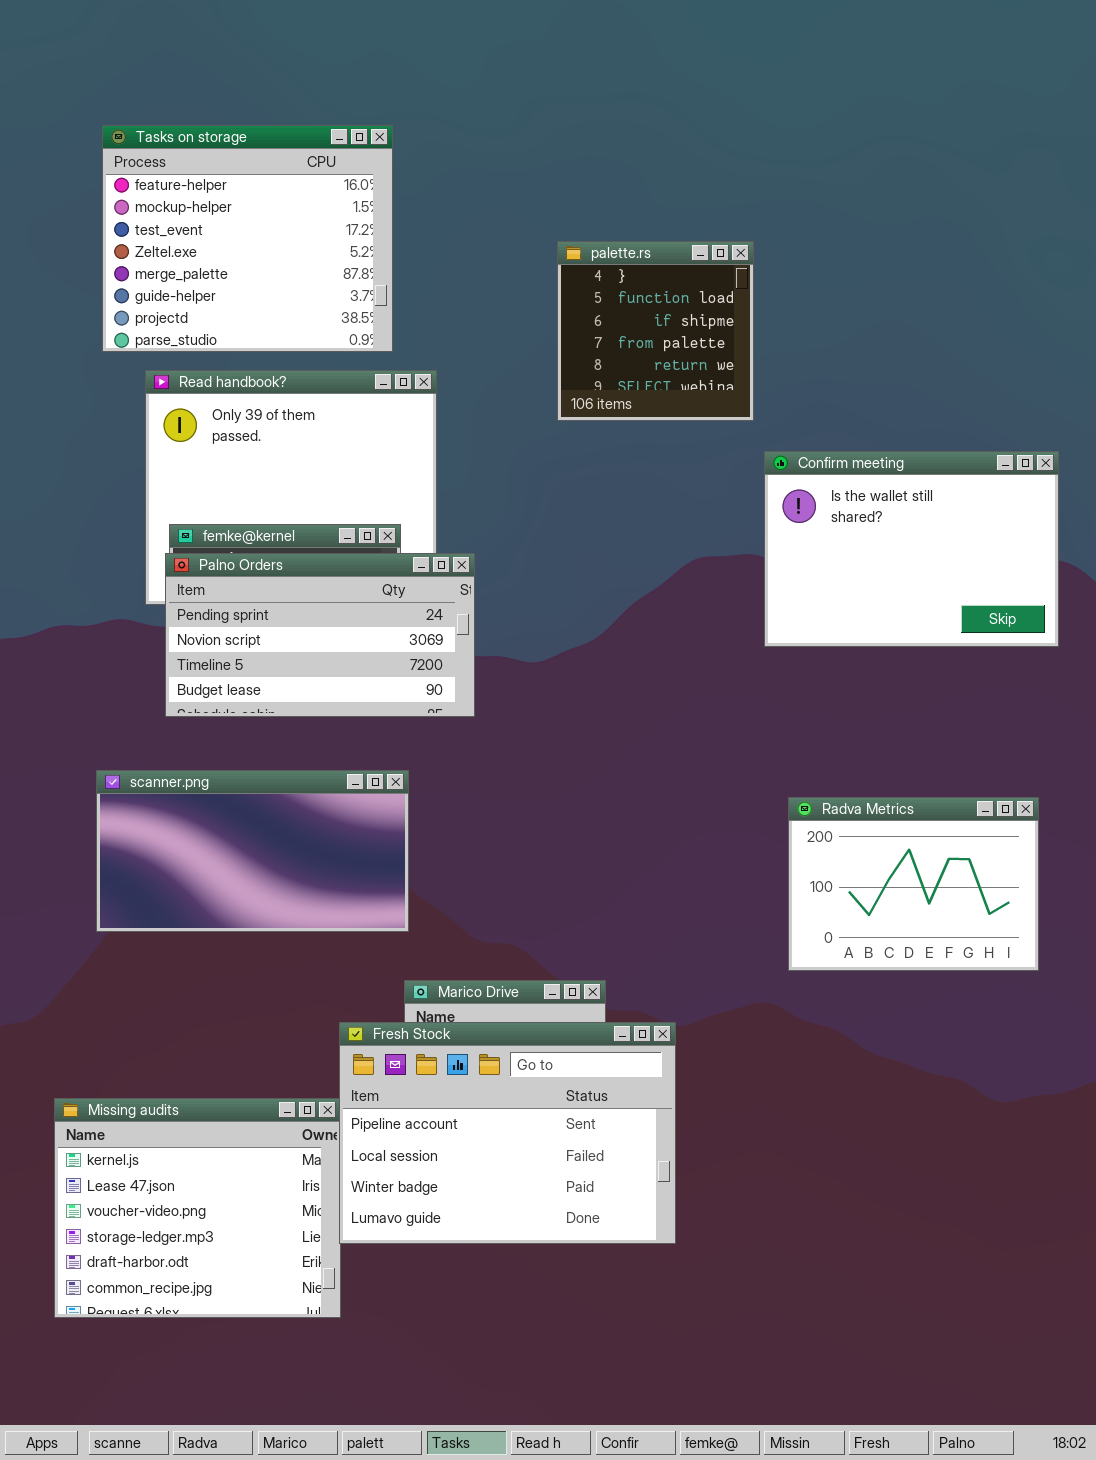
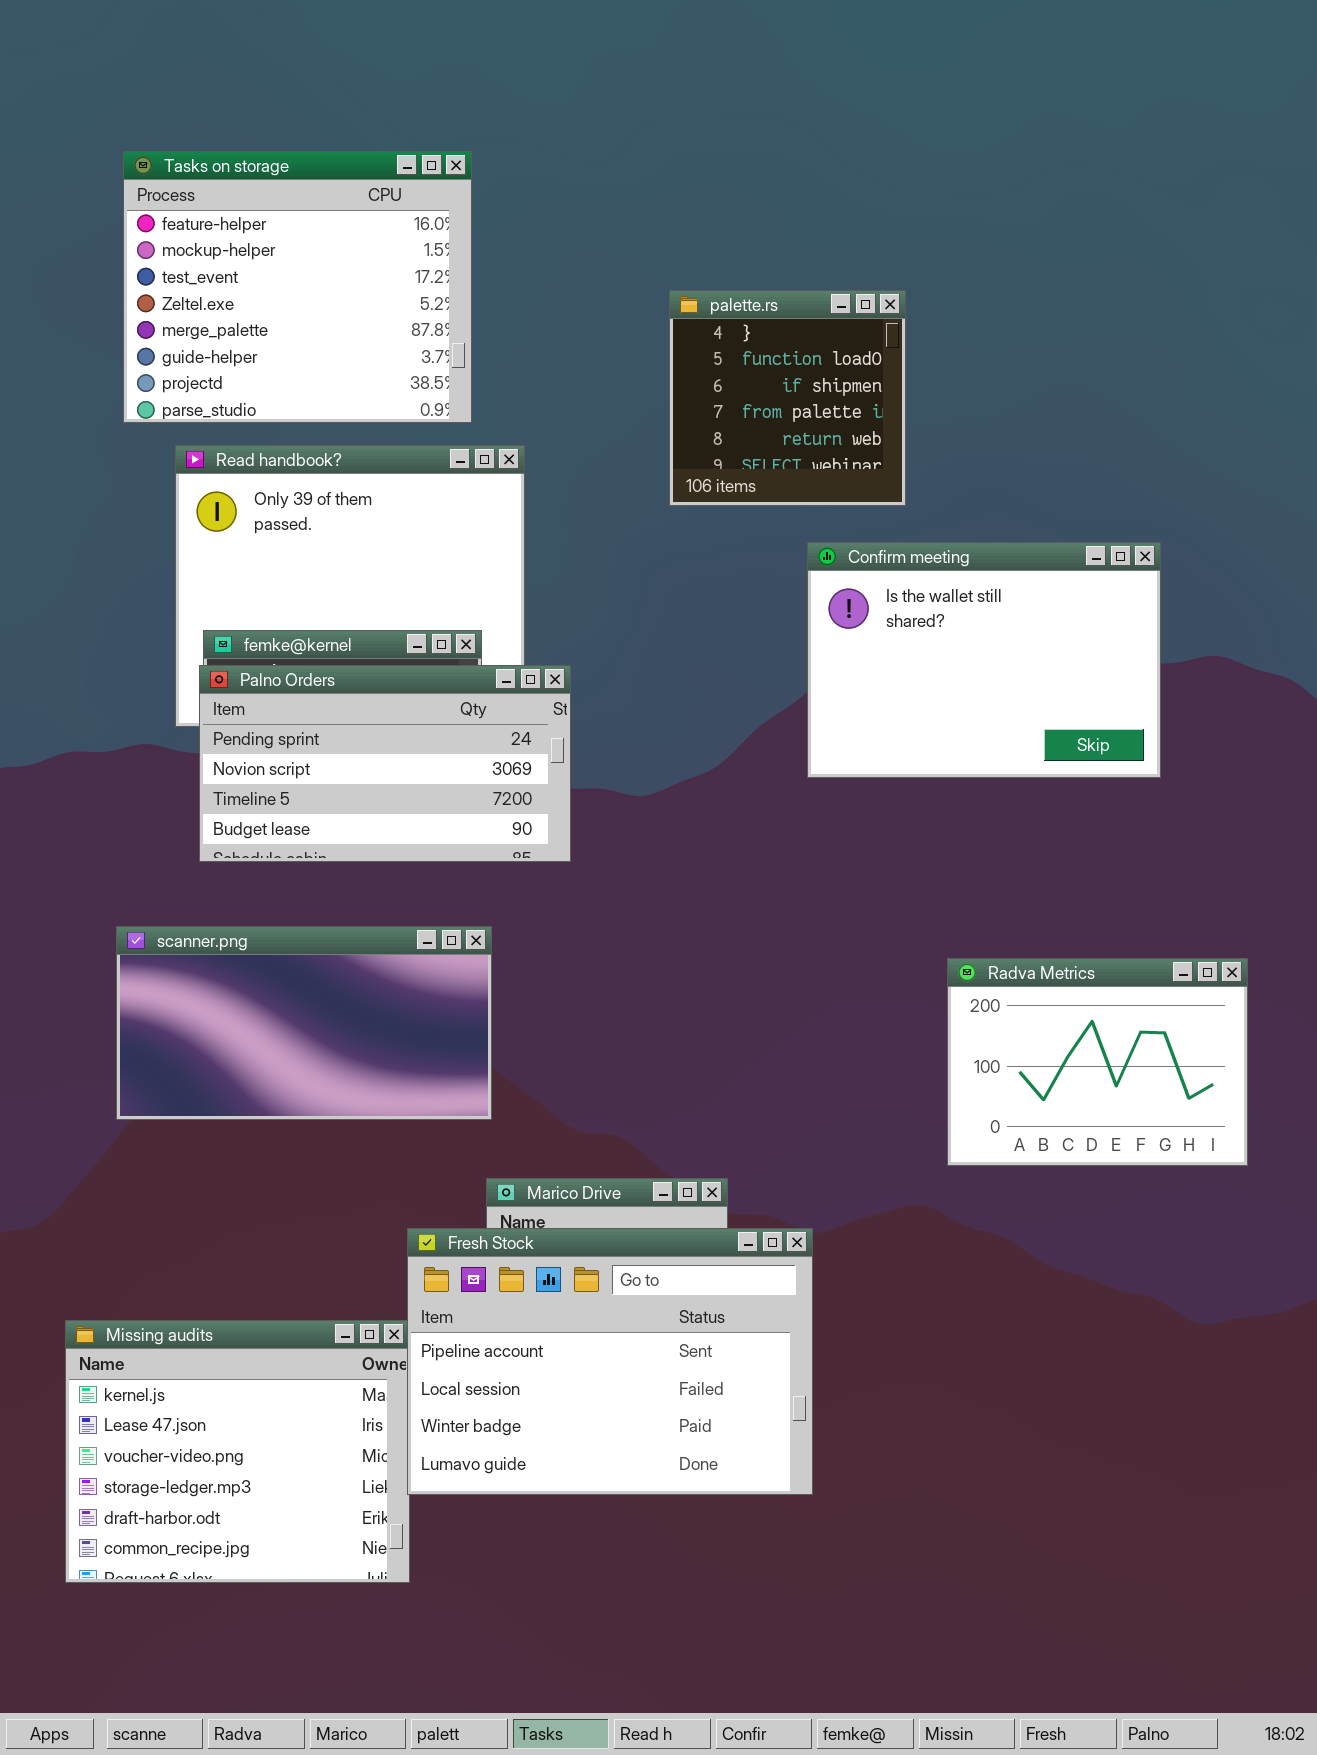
Confirm meeting: [764,451,1059,647] -> [807,542,1161,778], moved

